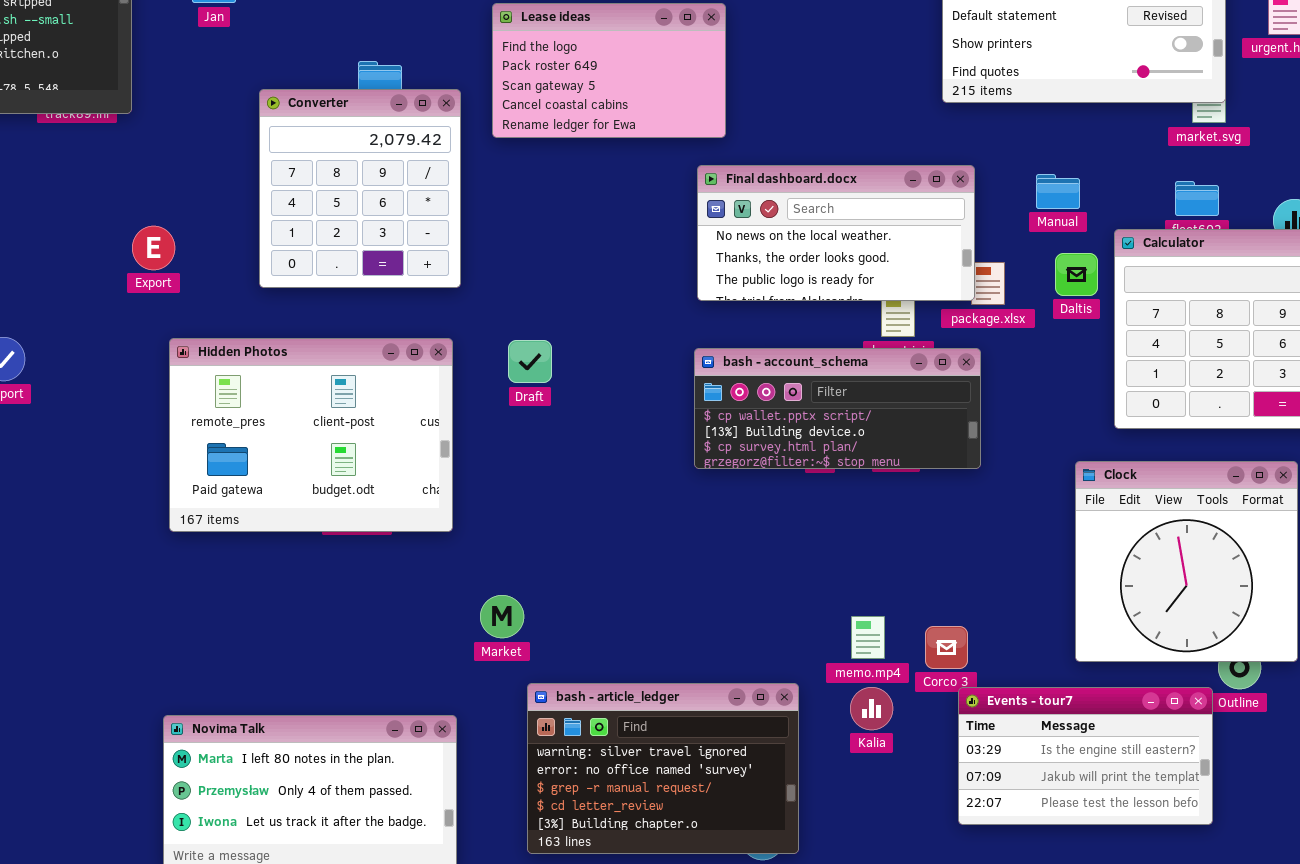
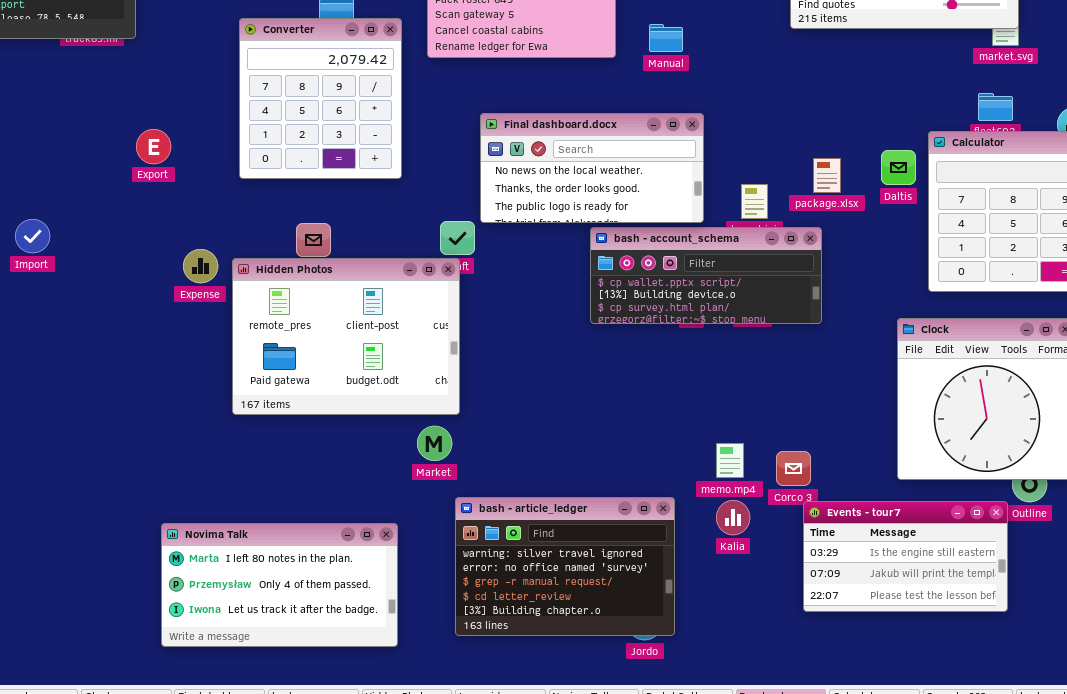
Final dashboard.docx: [697,165,975,301] -> [480,113,704,223], moved
Manual: [1036,174,1080,209] -> [649,24,683,52], moved
Hidden Photos: [169,338,453,532] -> [232,258,460,415], moved

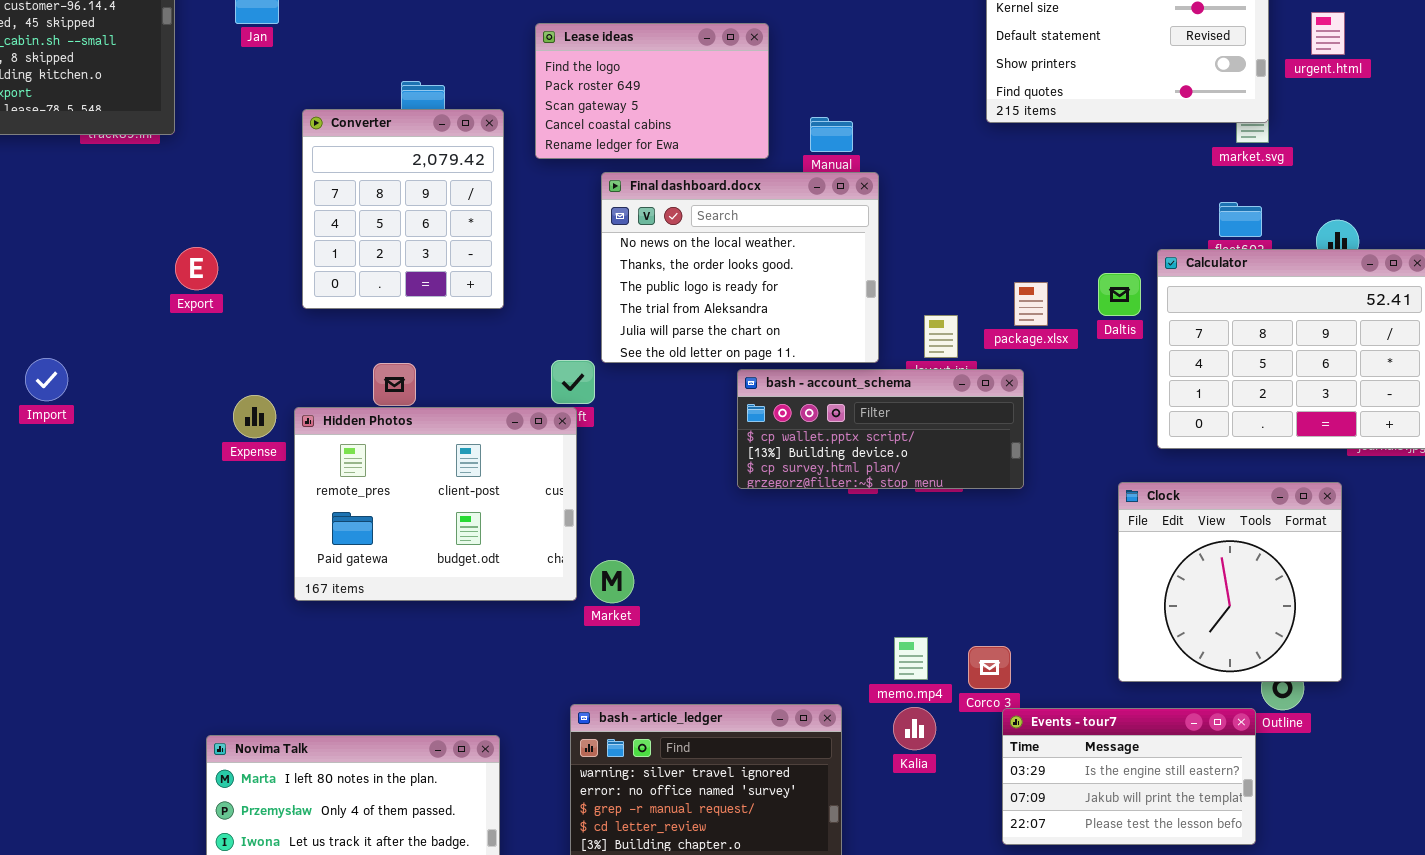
Final dashboard.docx: [480,113,704,223] -> [601,172,879,363], resized
Market: [417,426,452,461] -> [590,560,634,603], moved

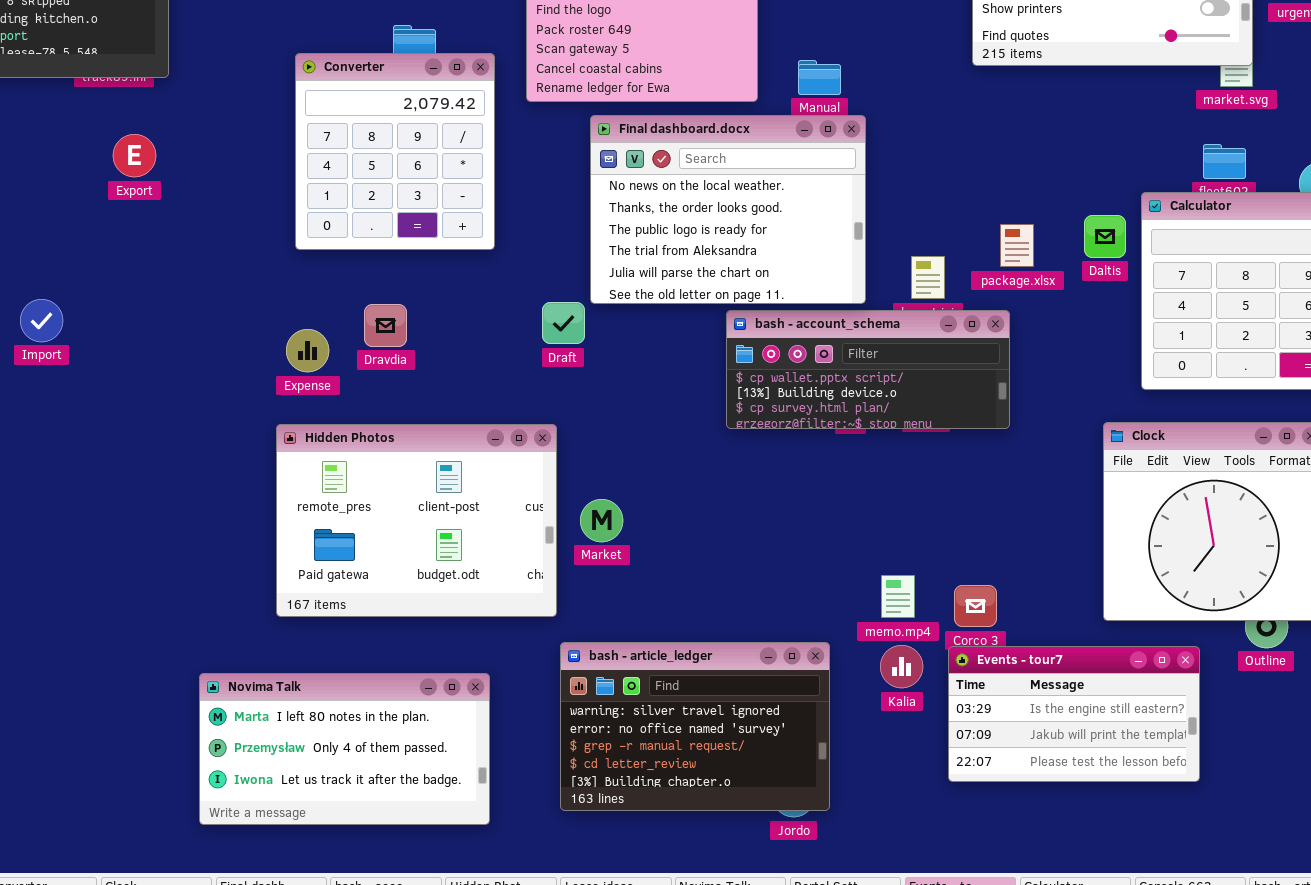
Export: [175,247,218,290] -> [113,134,156,177], moved
Expense: [233,395,276,438] -> [286,329,329,372], moved
Hidden Photos: [294,407,577,601] -> [276,424,557,617], moved
Events - tour7: [1002,708,1256,845] -> [948,646,1200,782], moved

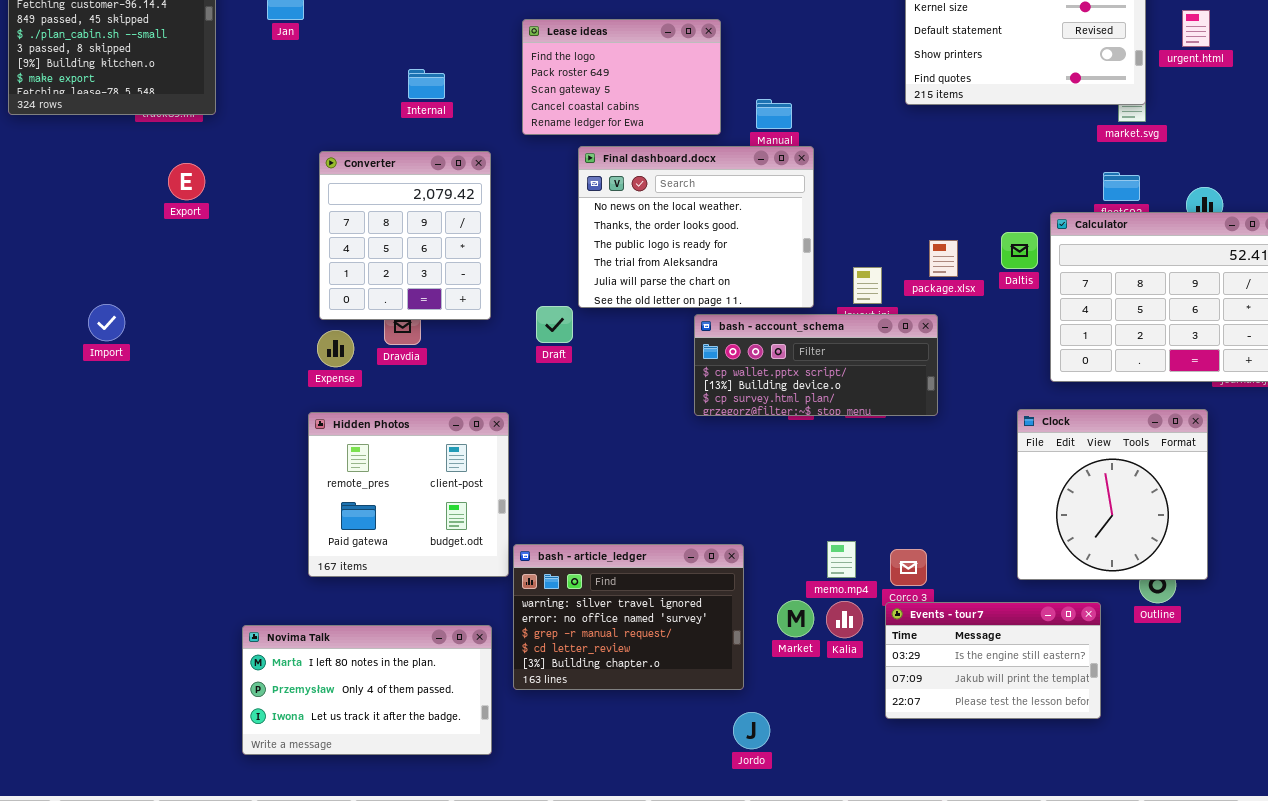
Converter: [295,53,495,250] -> [319,151,491,320], moved
Hidden Photos: [276,424,557,617] -> [308,412,509,577], resized
Market: [580,499,623,542] -> [777,600,814,637], moved
bash - article_ledger: [560,642,830,811] -> [513,544,744,690], moved

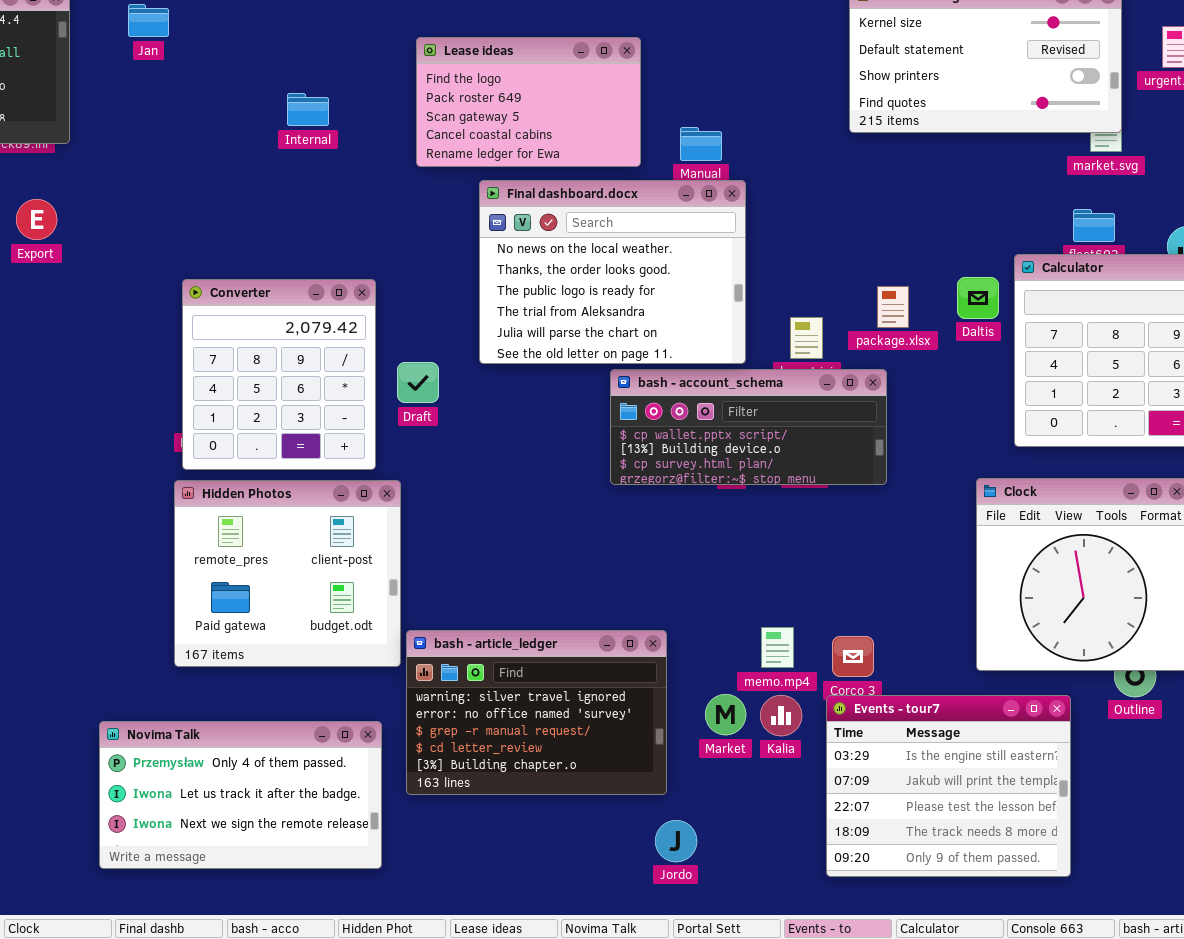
Converter: [319,151,491,320] -> [182,279,376,470], moved
Draft: [536,306,573,343] -> [397,362,439,403], moved
Events - tour7: [885,602,1101,719] -> [826,695,1071,877], resized
Novima Talk: [242,625,492,755] -> [99,721,382,869], scrolled down 1 row

